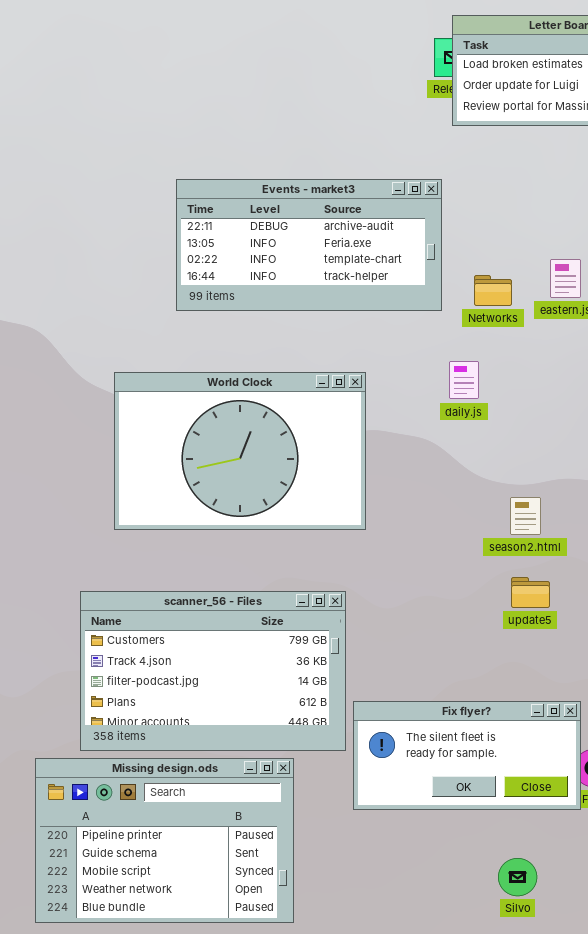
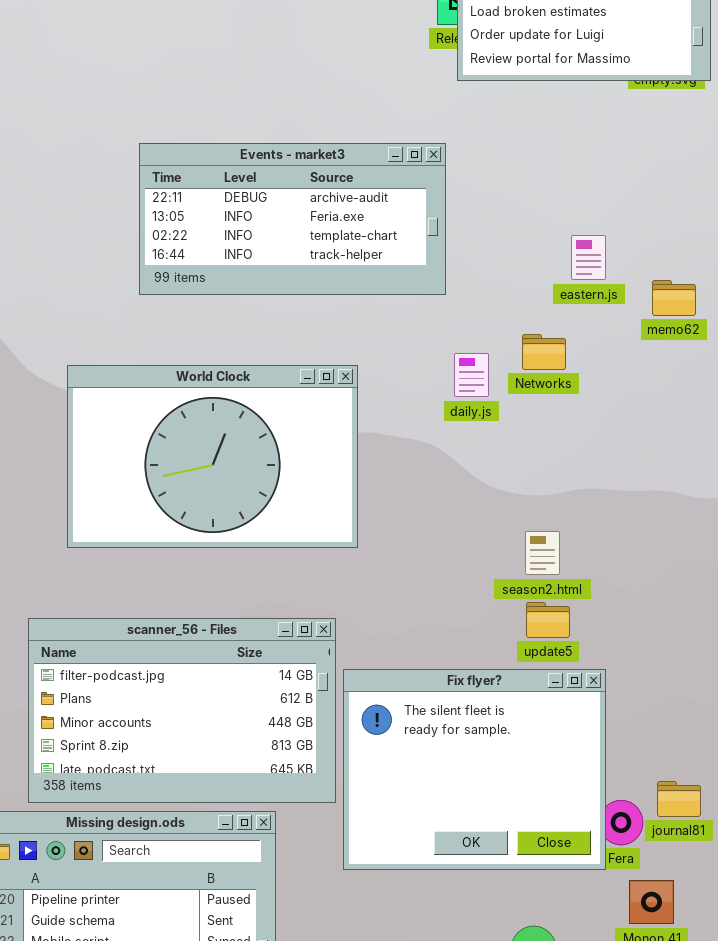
Networks: [474,275,512,306] -> [522,334,566,370], moved
season2.html: [510,497,541,535] -> [525,531,560,575], moved
scanner_56 - Files: [80,591,346,751] -> [28,618,336,803], scrolled down 2 rows
Fix flyer?: [353,701,581,810] -> [343,669,606,870], resized

